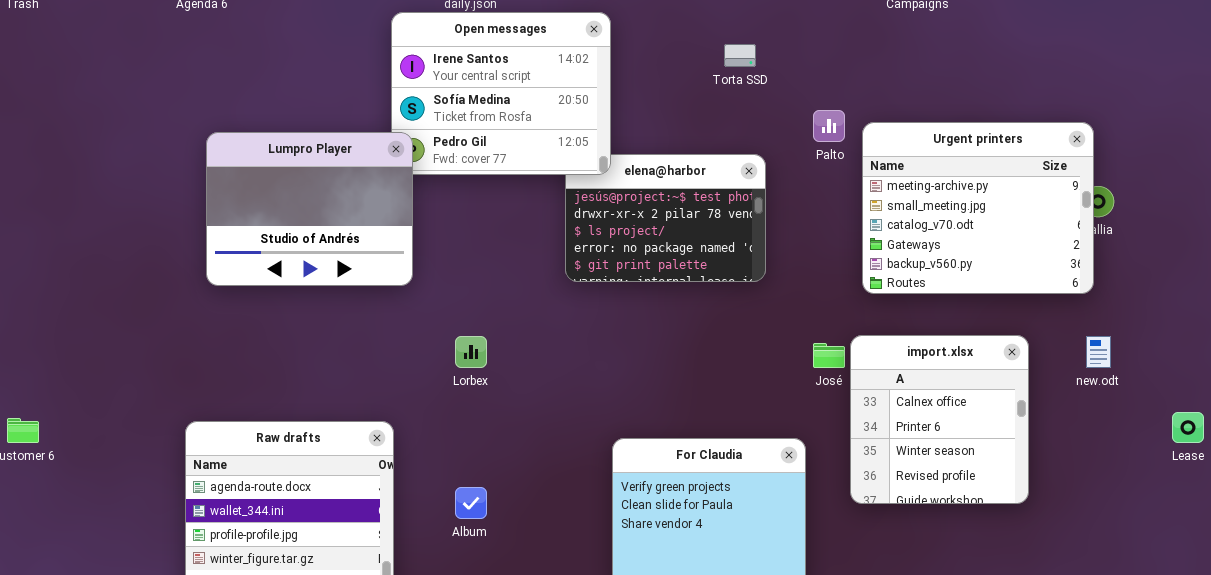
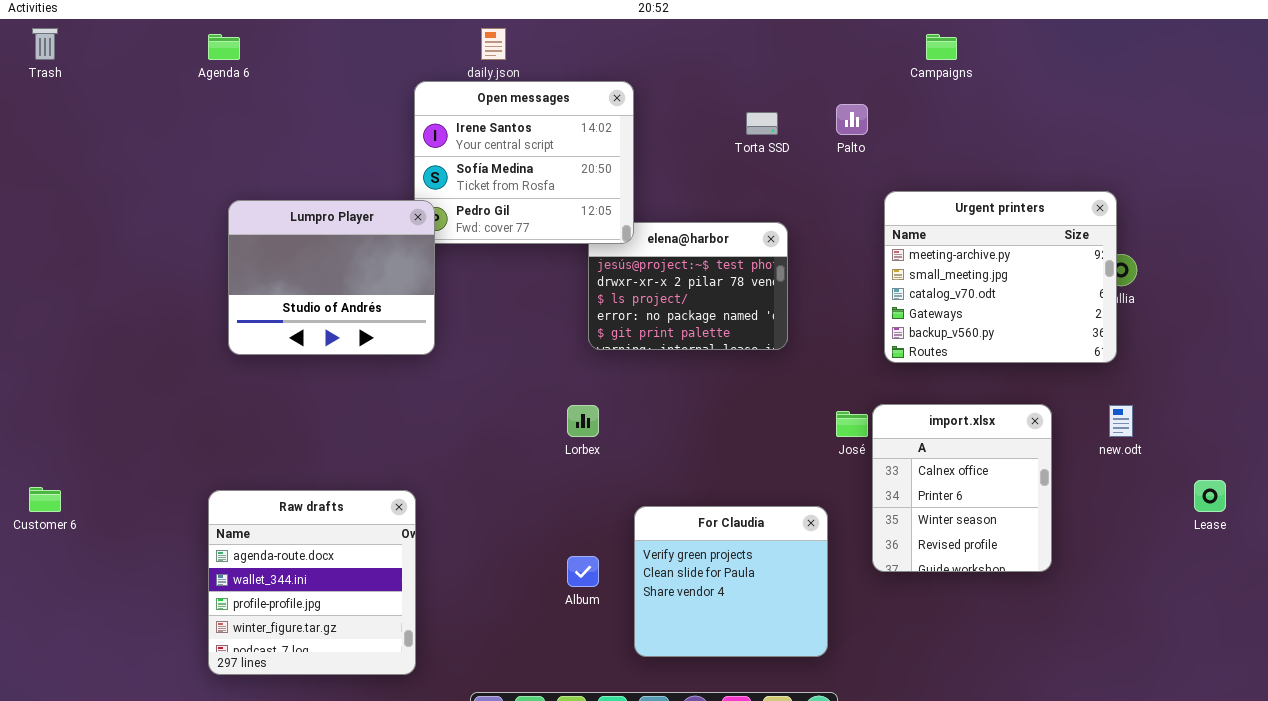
Palto: [813,110,845,142] -> [836,104,868,135], moved
Lorbex: [455,336,487,368] -> [567,405,599,437], moved
Album: [455,487,487,519] -> [567,556,599,587], moved

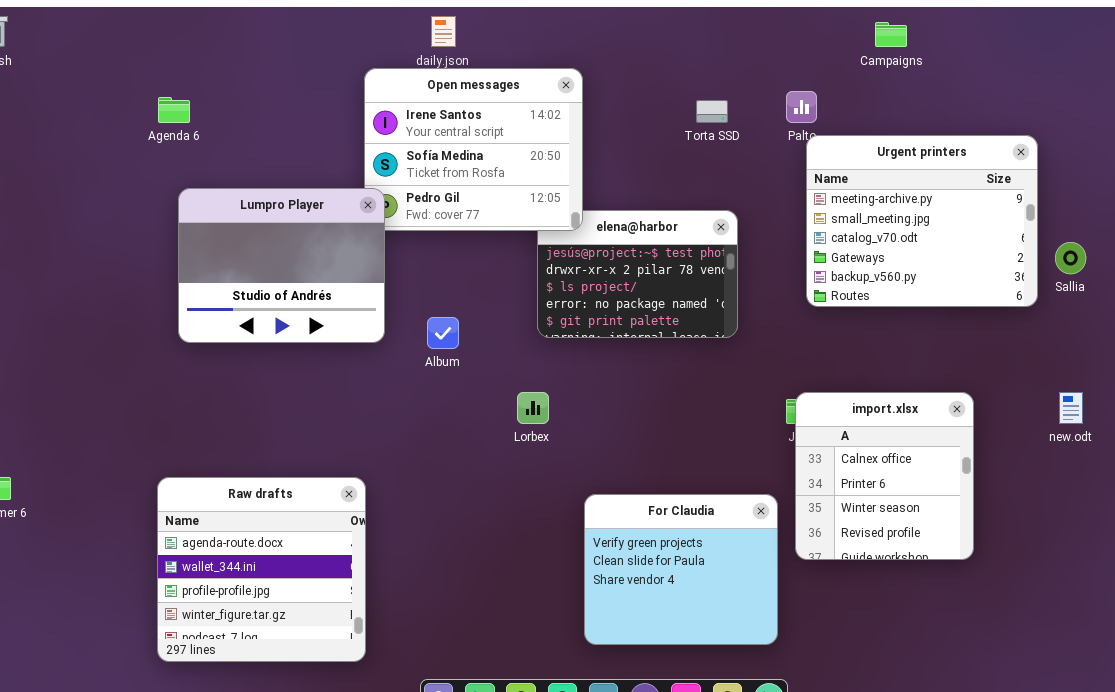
Agenda 6: [208,34,240,60] -> [158,97,190,123], moved
Urgent printers: [884,191,1117,363] -> [806,135,1038,307], moved
import.xlsx: [872,404,1052,572] -> [795,392,974,560], moved
Album: [567,556,599,587] -> [427,317,459,349], moved

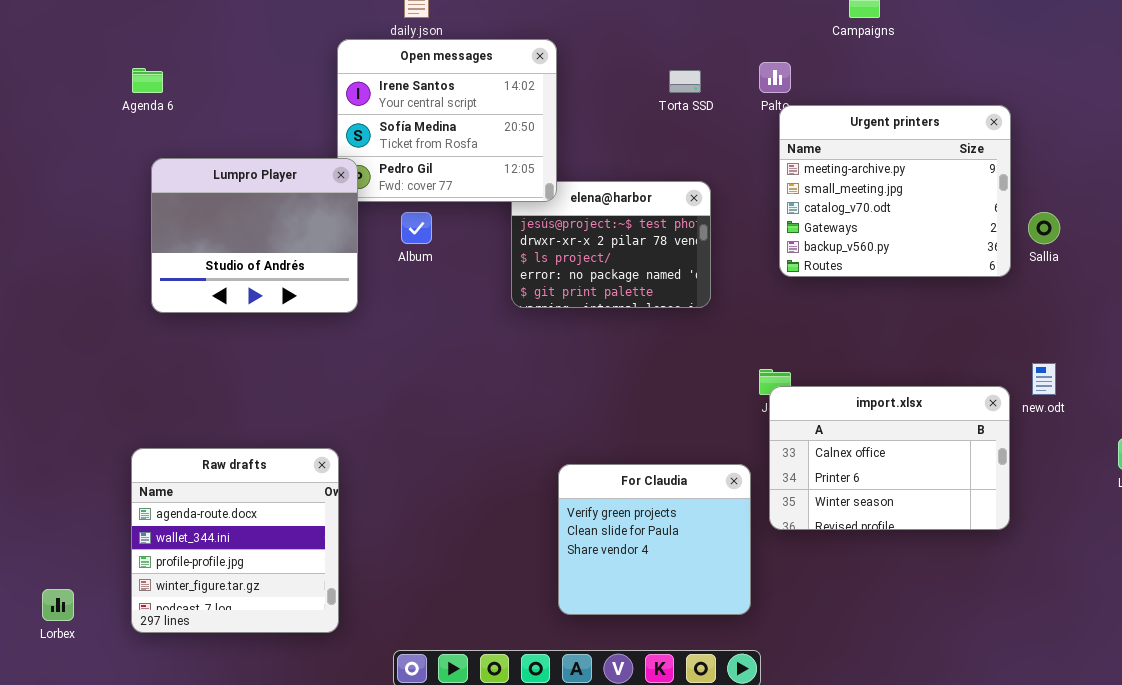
Album: [427,317,459,349] -> [401,212,432,244], moved
import.xlsx: [795,392,974,560] -> [769,386,1010,530], resized
Lorbex: [517,392,549,424] -> [42,589,74,621], moved

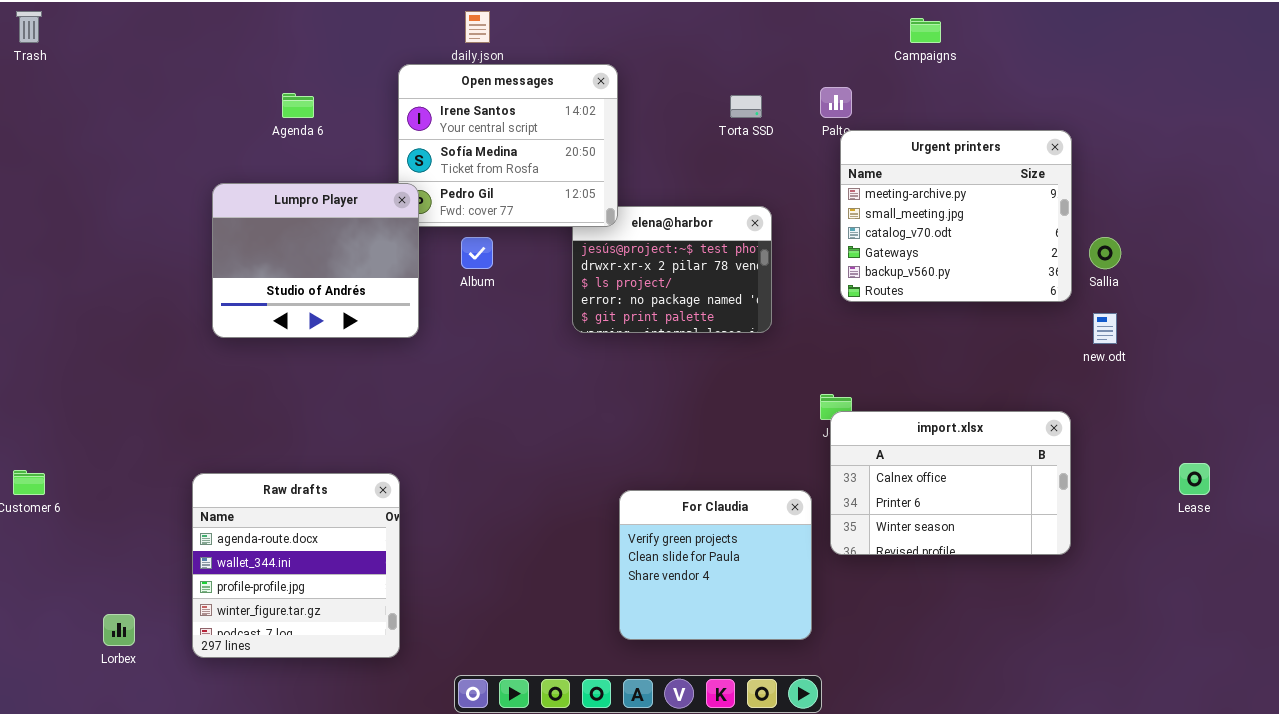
Agenda 6: [132,68,163,93] -> [282,93,314,118], moved
new.odt: [1032,363,1056,395] -> [1093,313,1117,344], moved

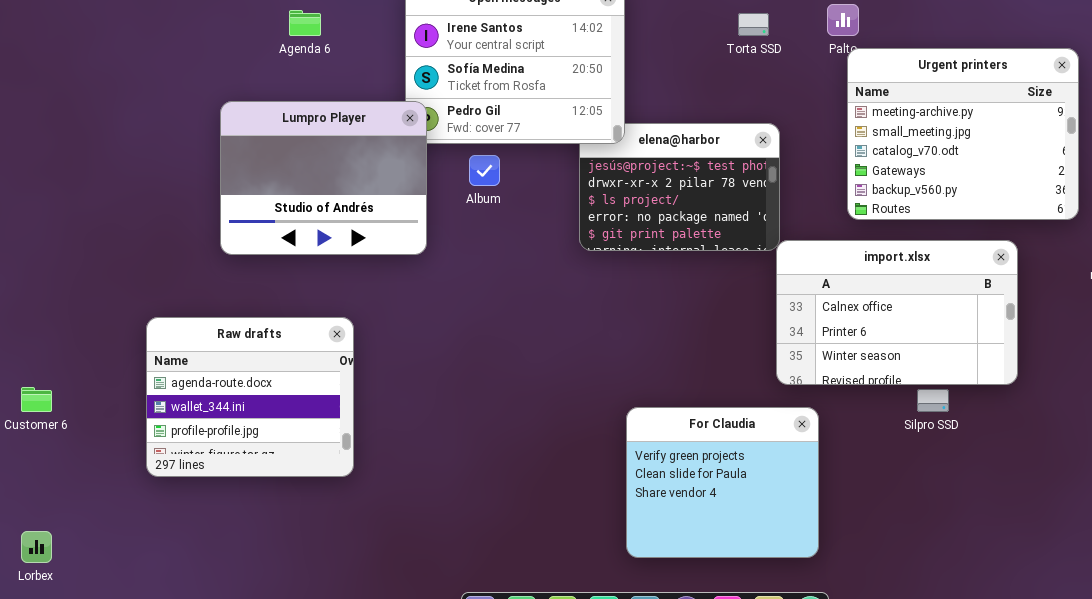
import.xlsx: [830,411,1071,555] -> [776,240,1018,385], moved
Raw drafts: [192,473,400,658] -> [146,317,354,477], moved, resized
Lorbex: [103,614,135,646] -> [21,531,52,563], moved

